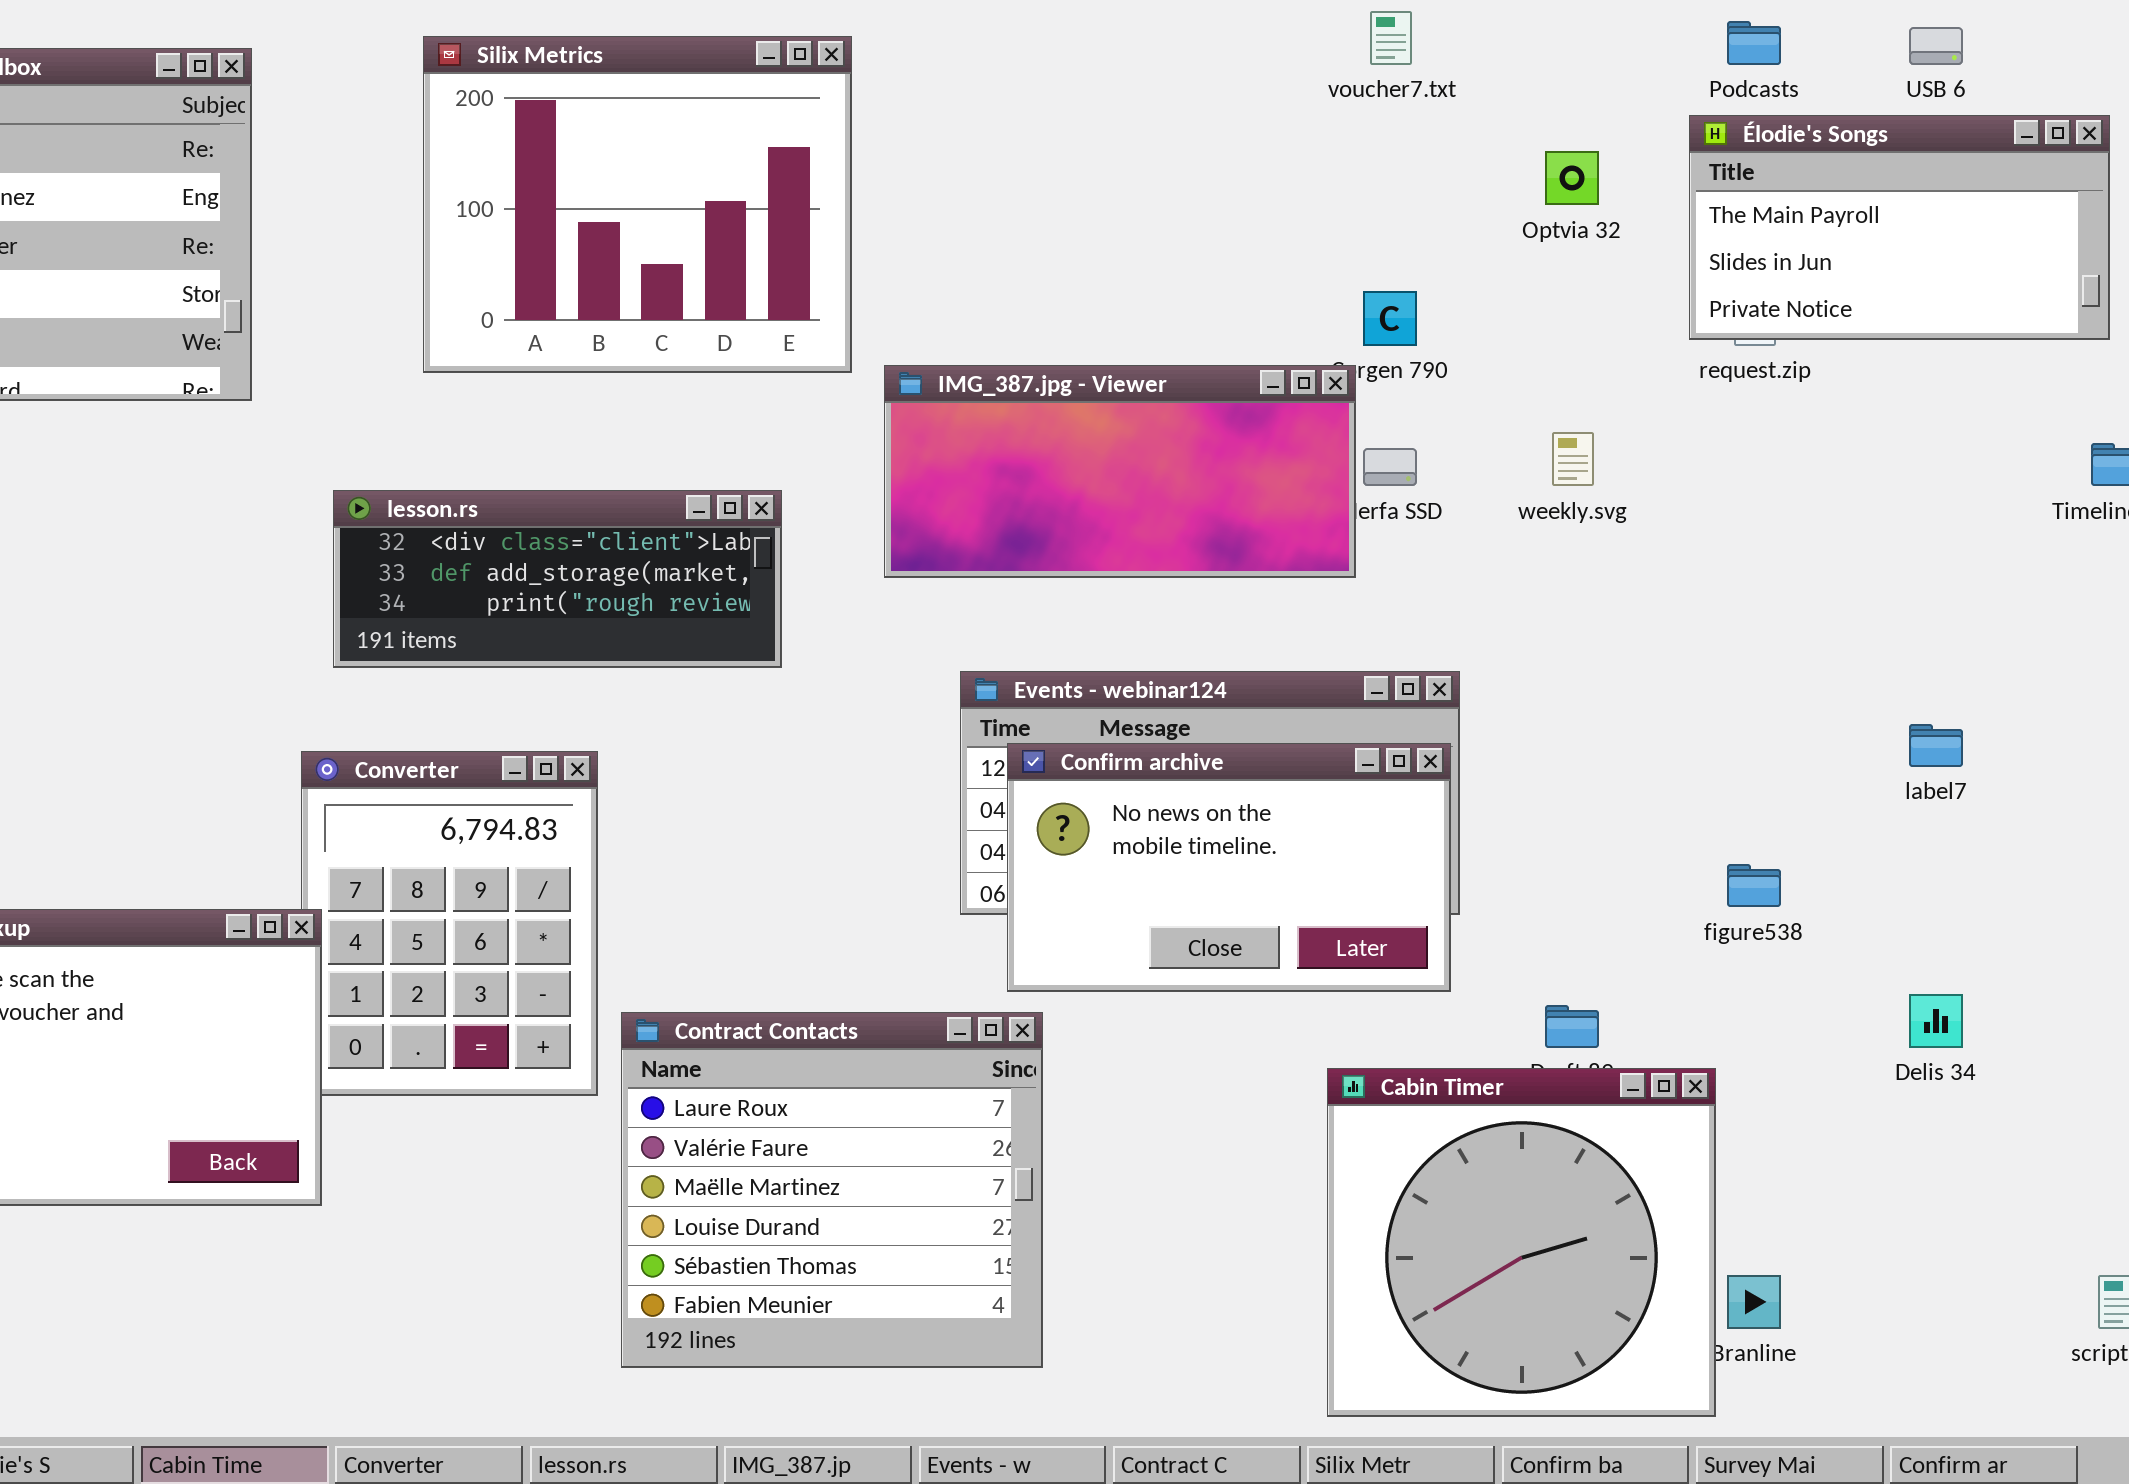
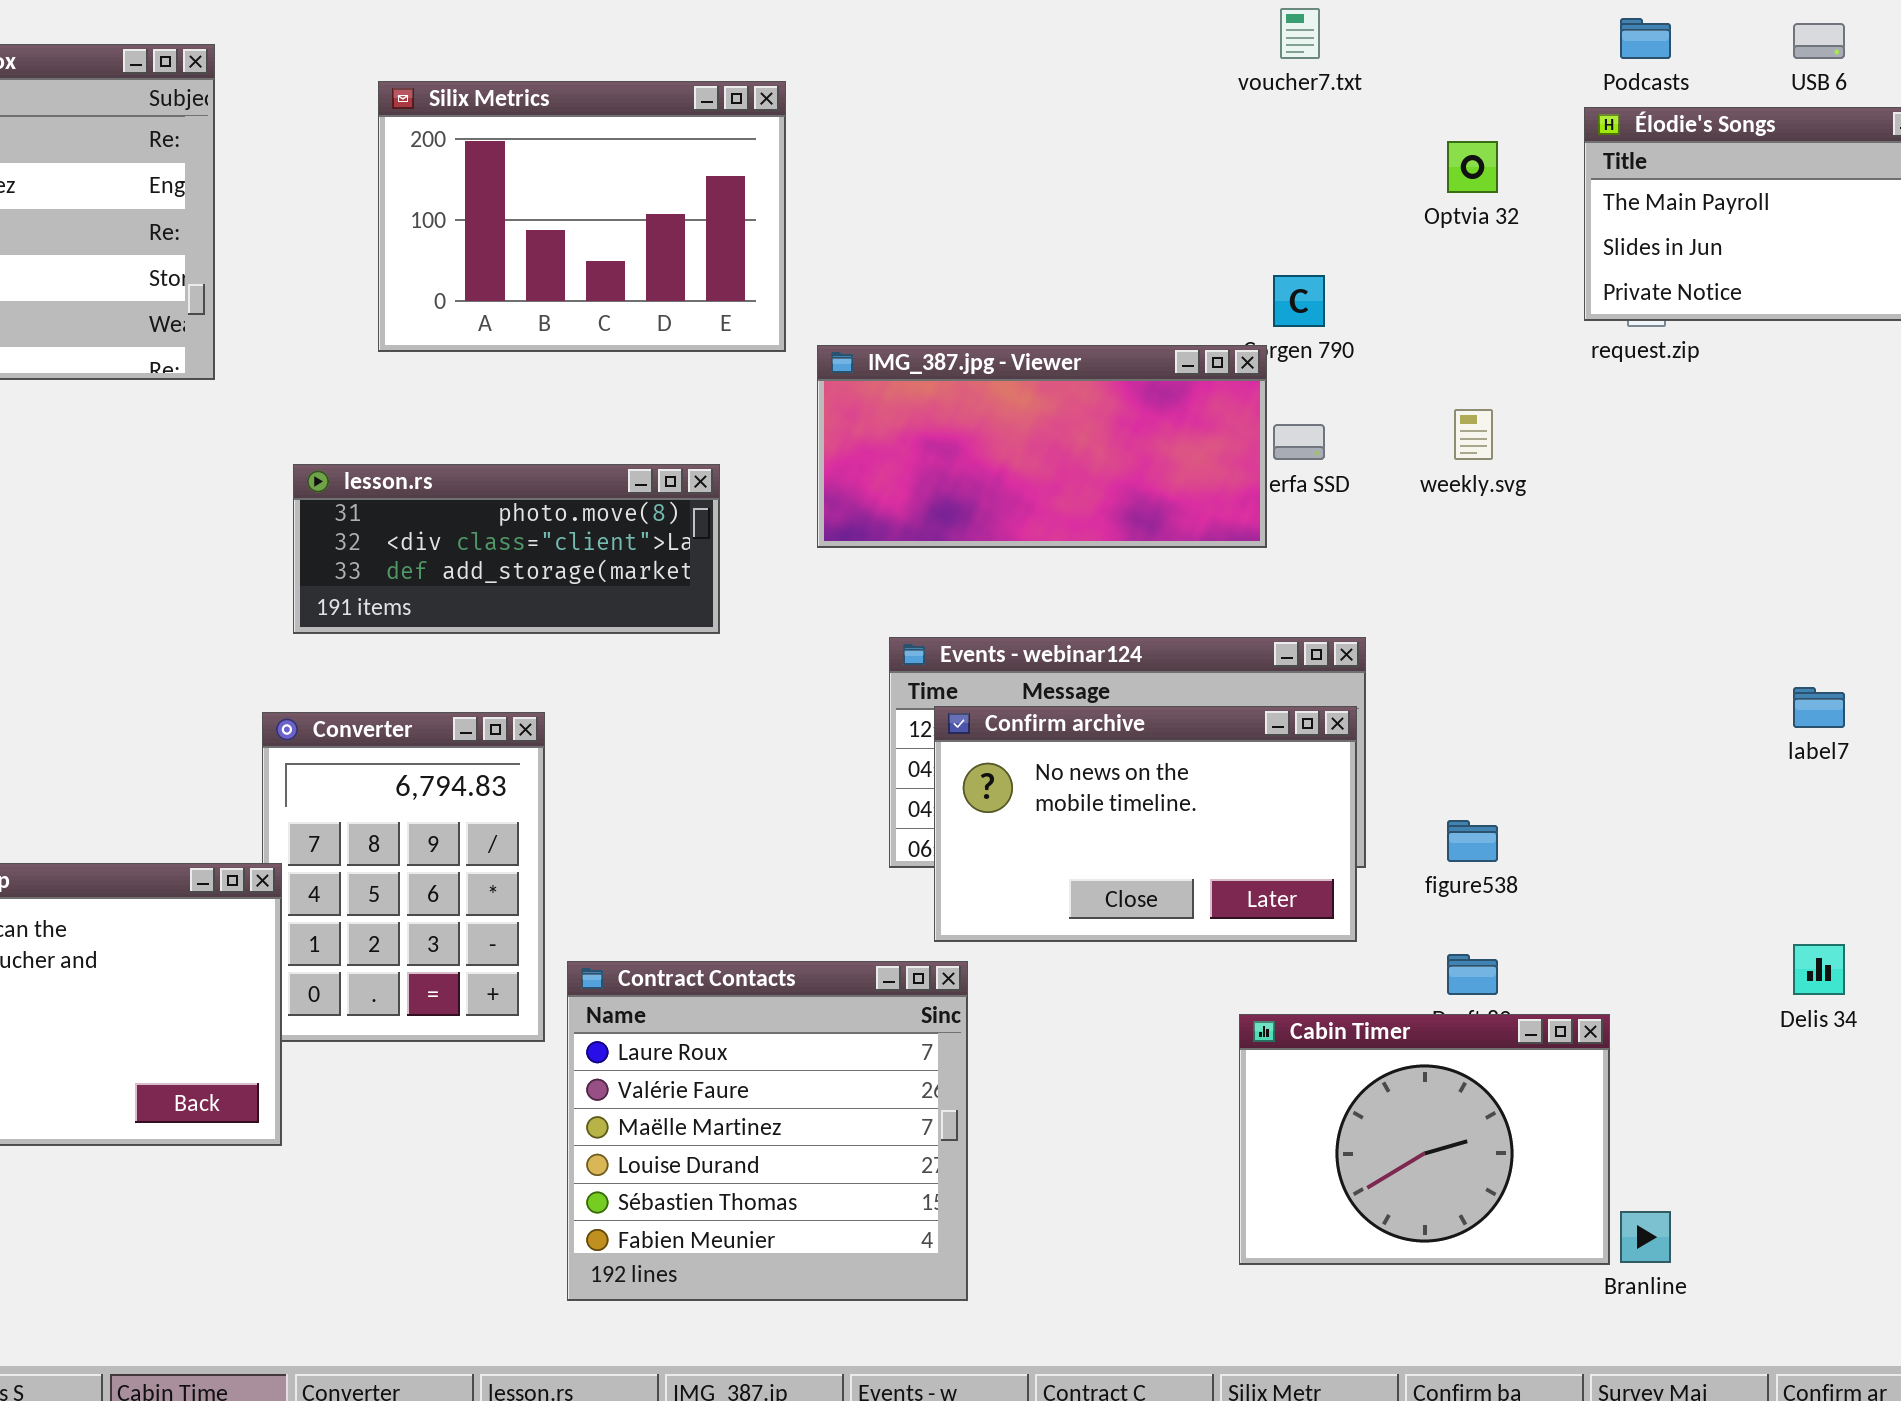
Silix Metrics: [423,36,852,373] -> [378,81,786,352], resized
lesson.rs: [333,490,782,668] -> [293,464,720,634], scrolled up 1 row
figure538: [1727,864,1781,907] -> [1447,820,1498,862], moved
Cabin Timer: [1327,1068,1716,1417] -> [1239,1014,1610,1265], resized

